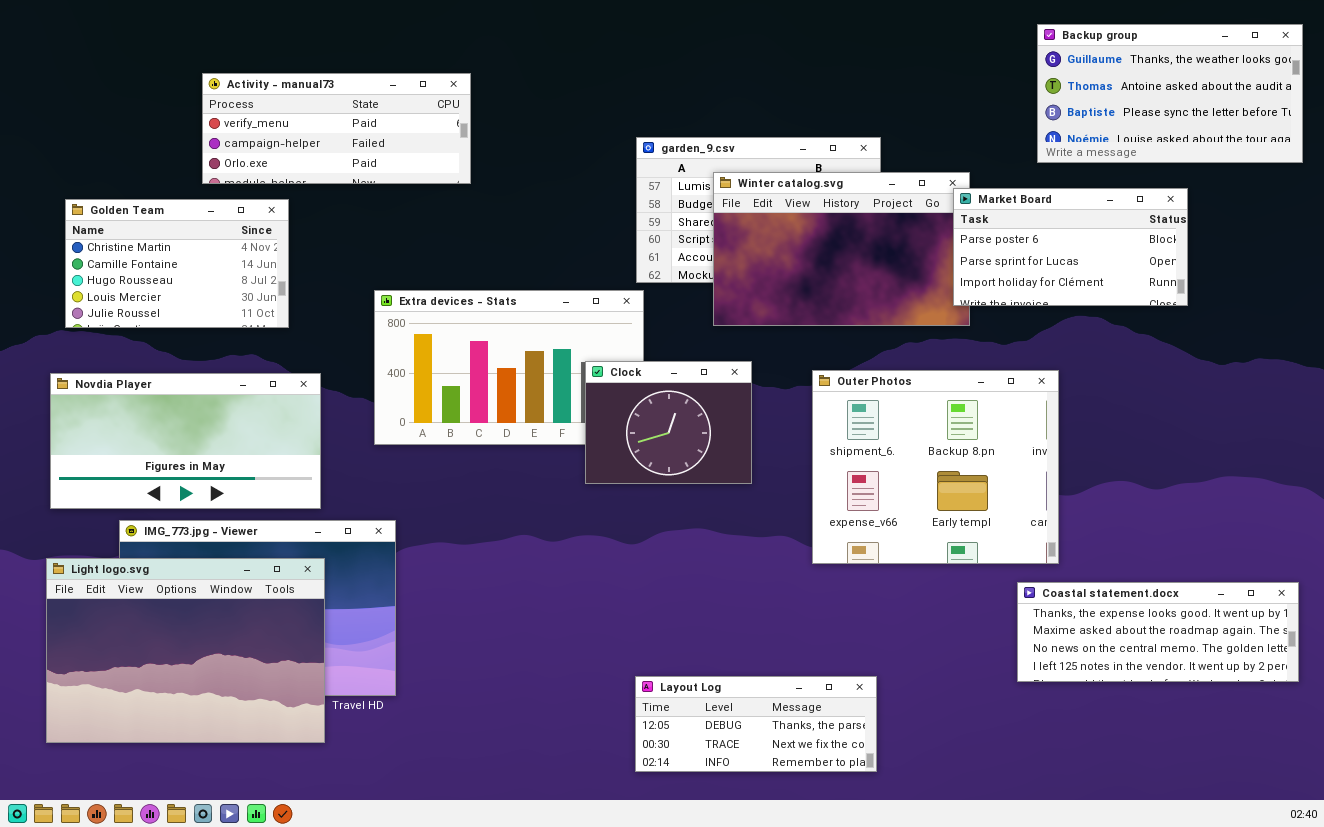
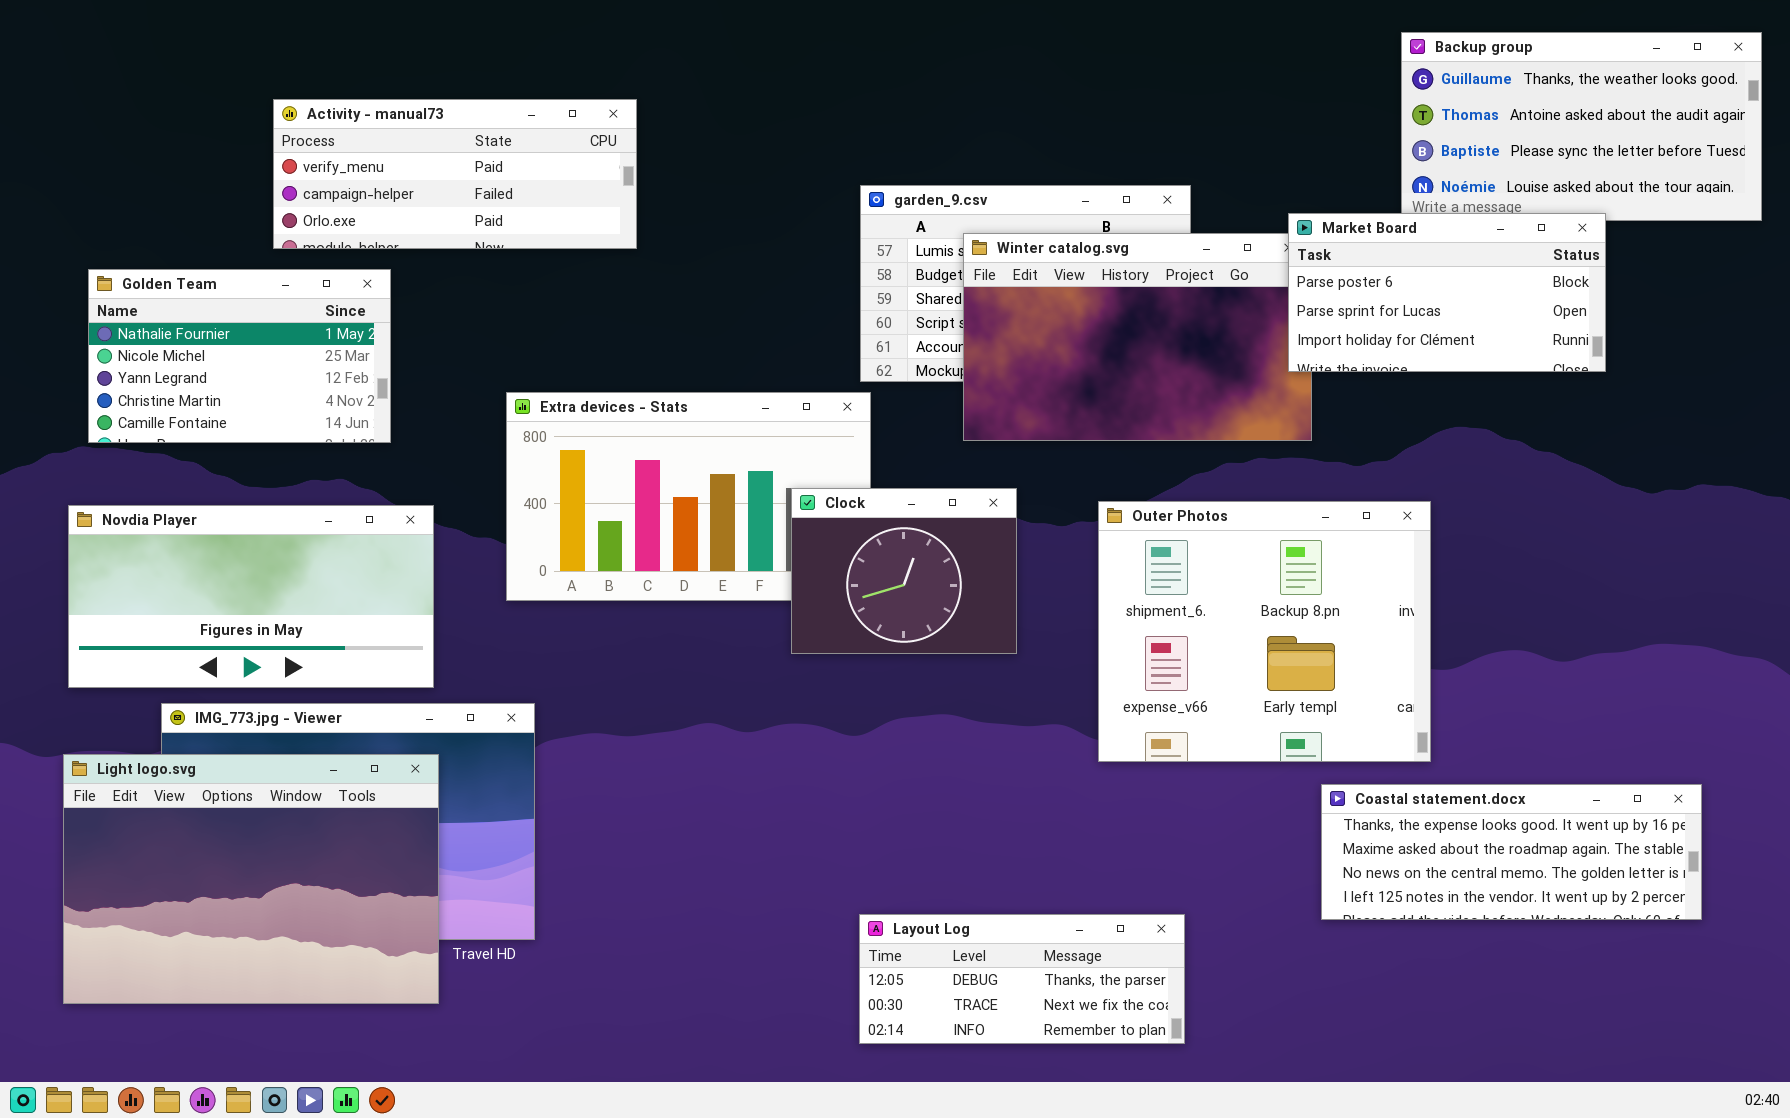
Market Board: [953,188,1188,306] -> [1288,213,1606,372], moved
Golden Team: [65,199,289,328] -> [88,269,391,443], scrolled up 3 rows
Coastal statement.docx: [1017,582,1299,682] -> [1321,784,1702,920], moved

